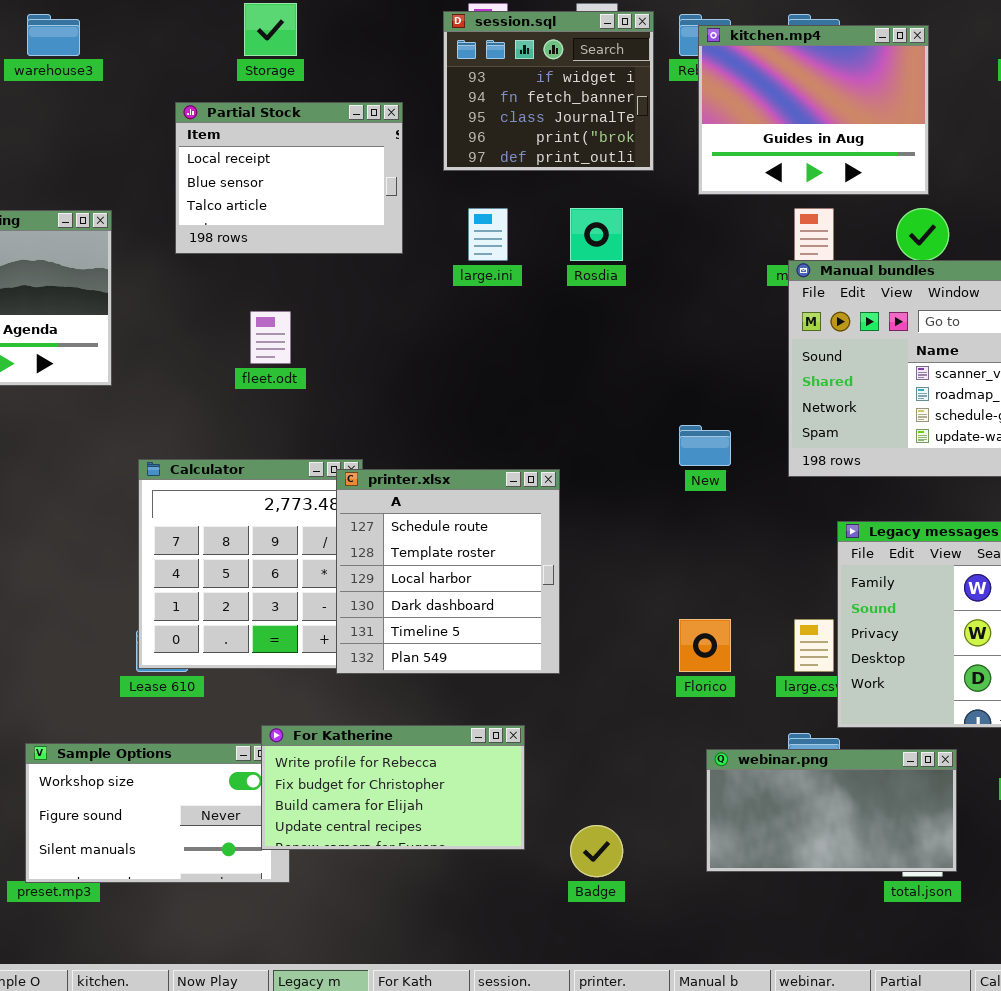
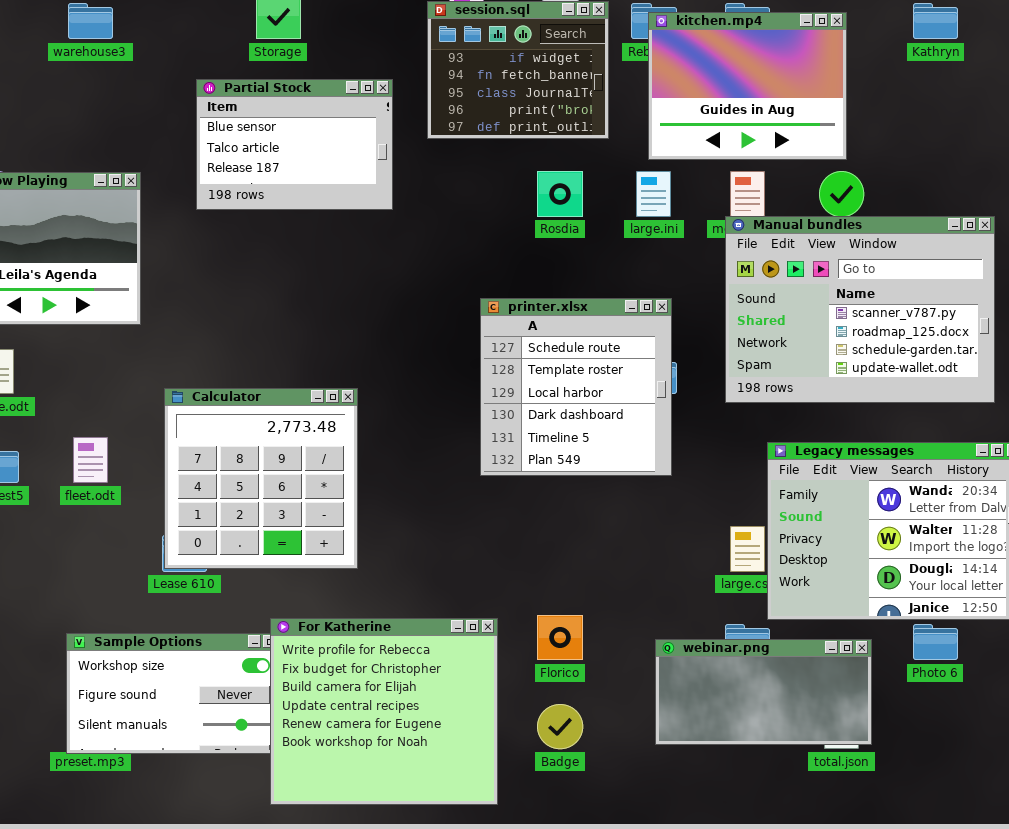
Partial Stock: [175,102,403,254] -> [196,79,393,210], scrolled down 1 row
large.ini: [468,208,508,261] -> [636,171,671,217], moved
fleet.odt: [250,311,291,364] -> [73,437,108,483], moved
printer.xlsx: [336,469,560,674] -> [480,298,672,476], moved
Florico: [679,619,731,672] -> [537,615,583,660], moved
For Katherine: [261,725,525,850] -> [270,618,498,805], resized

